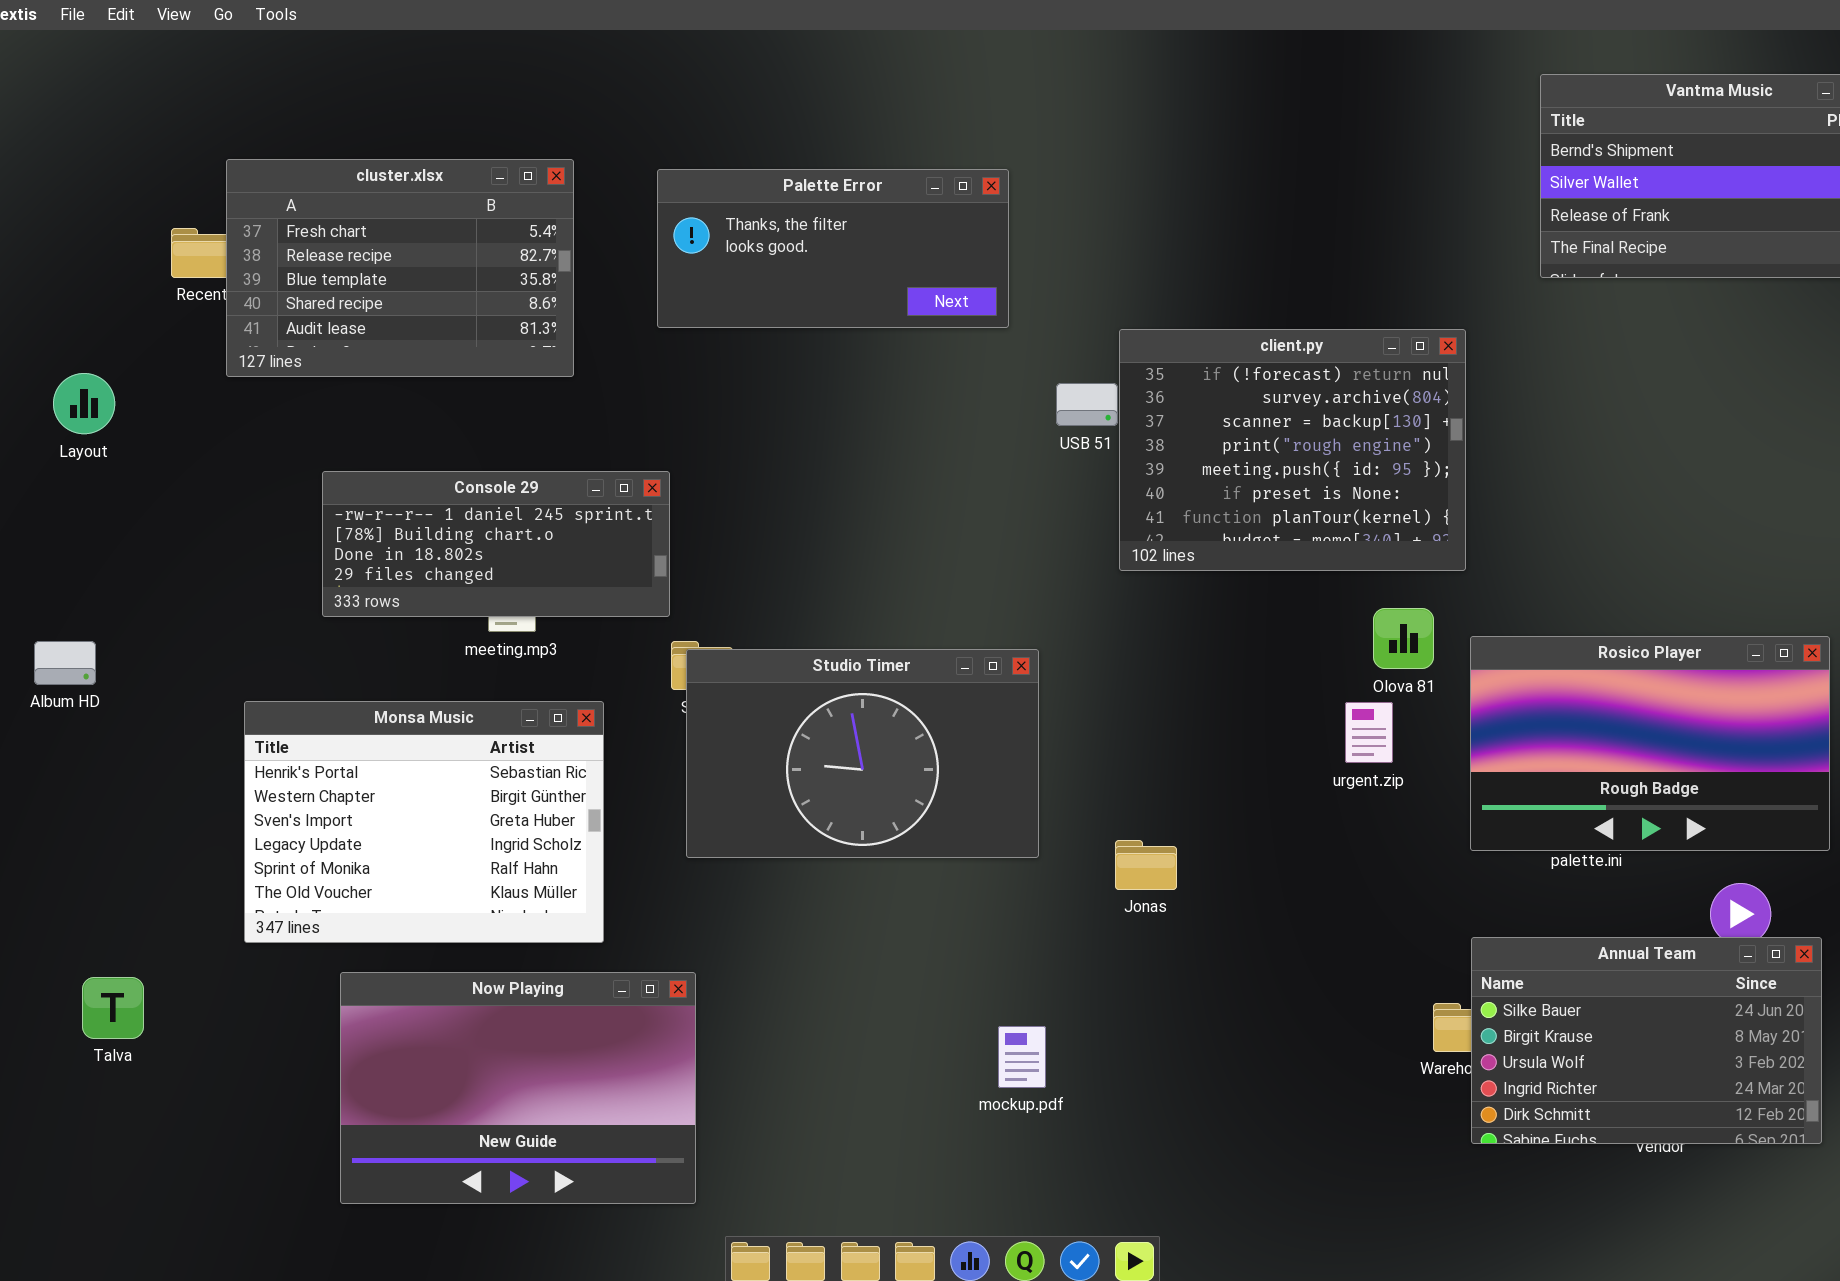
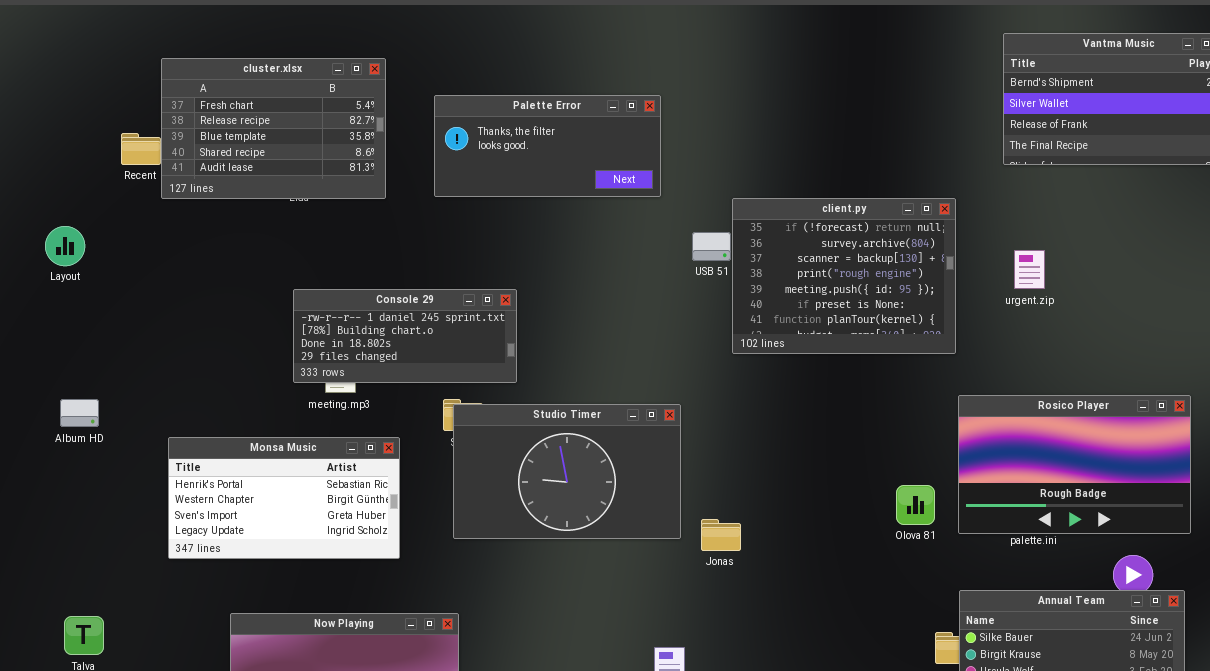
cluster.xlsx: [226,159,574,377] -> [161,58,386,199], moved
Console 29: [322,471,670,617] -> [293,289,517,383], moved
Olova 81: [1373,608,1434,669] -> [896,485,935,525], moved
Album HD: [34,641,96,685] -> [60,399,99,427], moved
Monsa Music: [244,701,604,943] -> [168,437,400,559], resized
urgent.zip: [1345,702,1393,763] -> [1014,250,1045,289], moved
Jonas: [1115,840,1177,890] -> [701,519,741,551], moved

